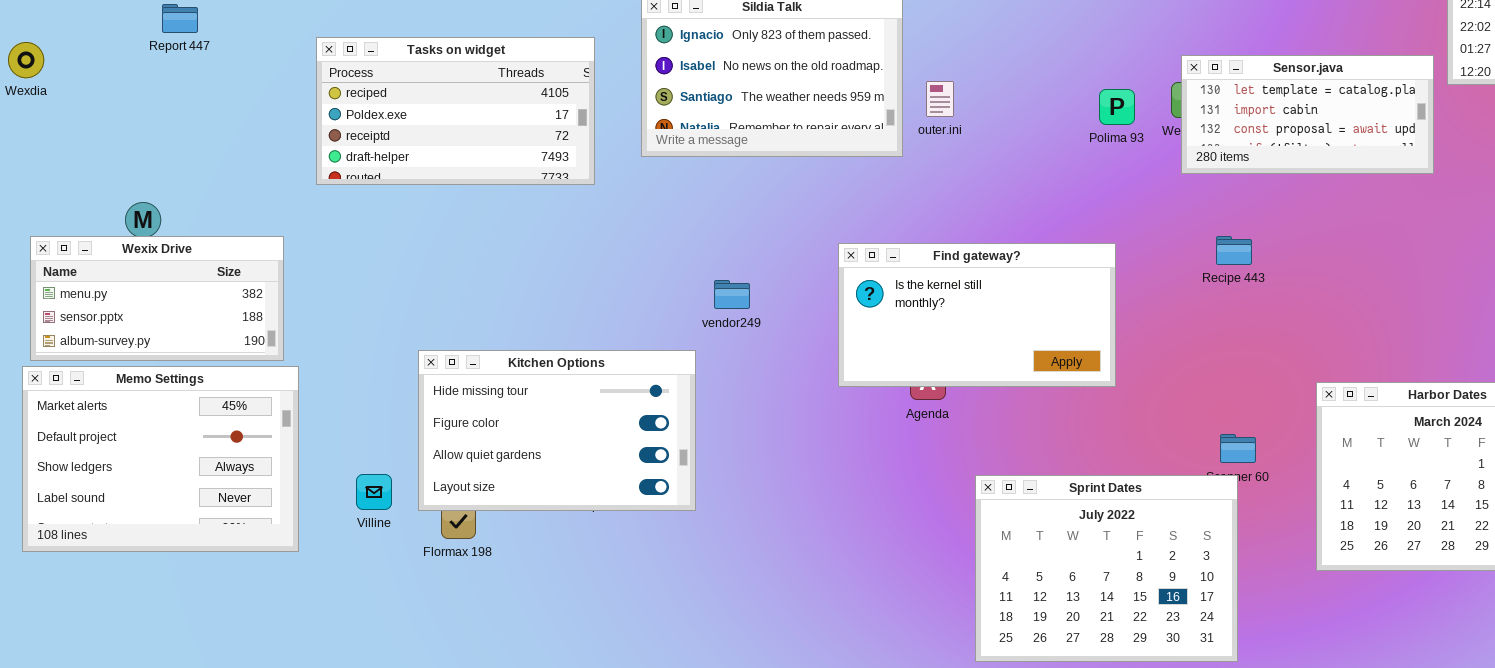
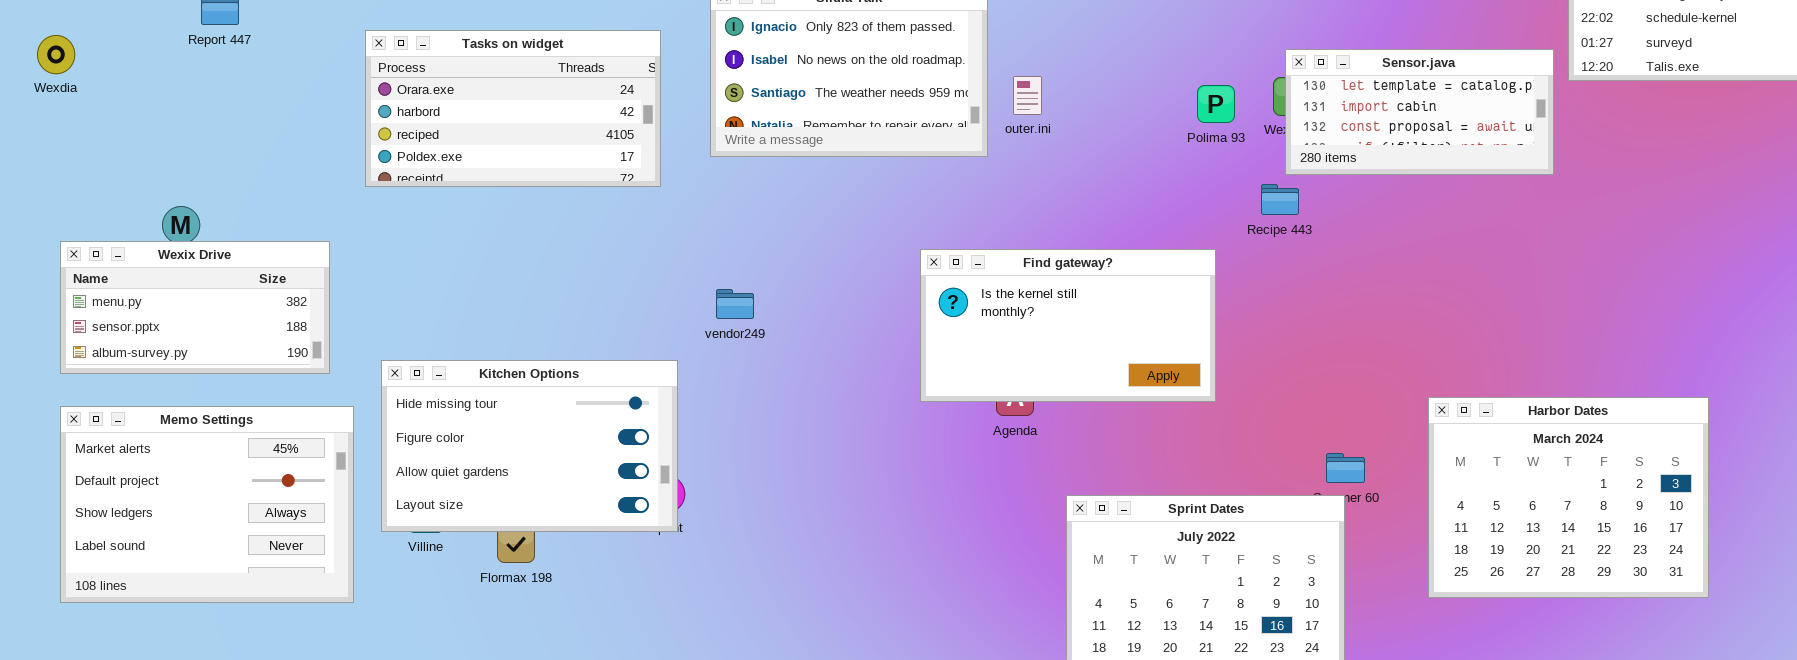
Tasks on widget: [316,37,595,185] -> [365,30,661,187], scrolled up 2 rows
Recipe 443: [1216,236,1252,265] -> [1261,184,1299,215], moved
vendor249: [714,280,750,309] -> [716,289,754,319], moved
Kitchen Options: [418,350,696,511] -> [381,360,678,532], moved
Memo Settings: [22,366,299,552] -> [60,406,354,603], moved

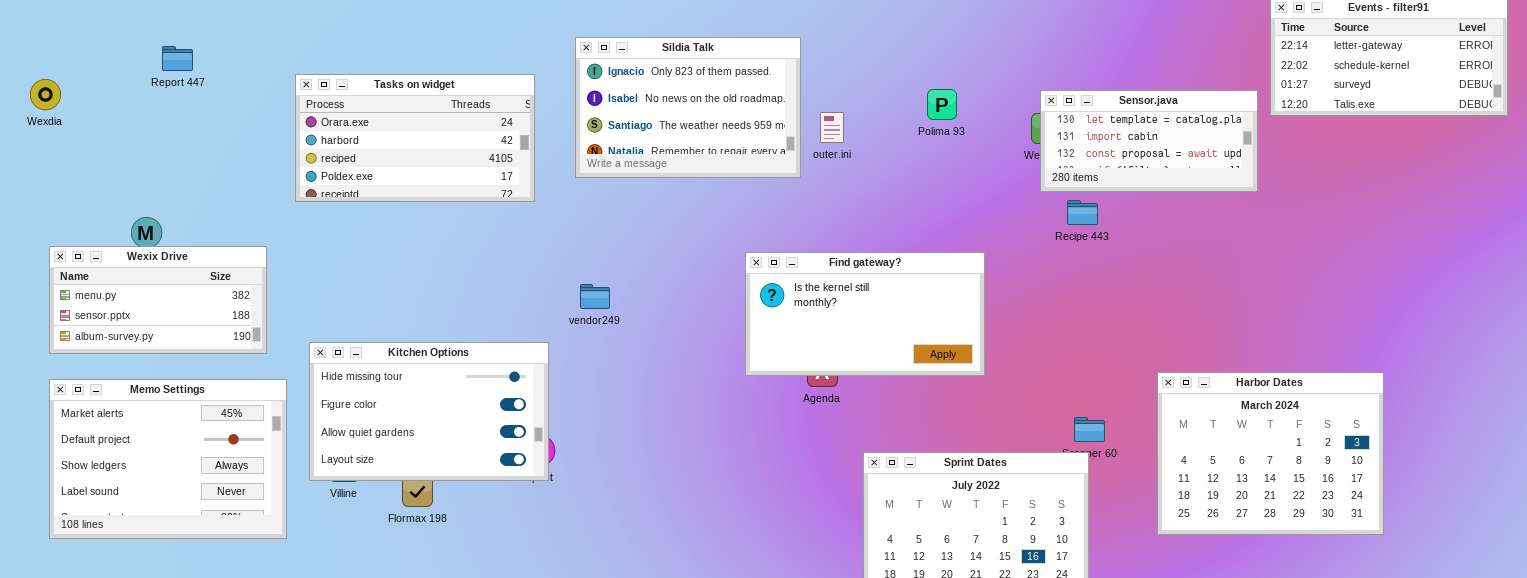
Polima 93: [1197,85,1235,123] -> [927,89,957,120], moved
Recipe 443: [1261,184,1299,215] -> [1067,200,1098,225], moved

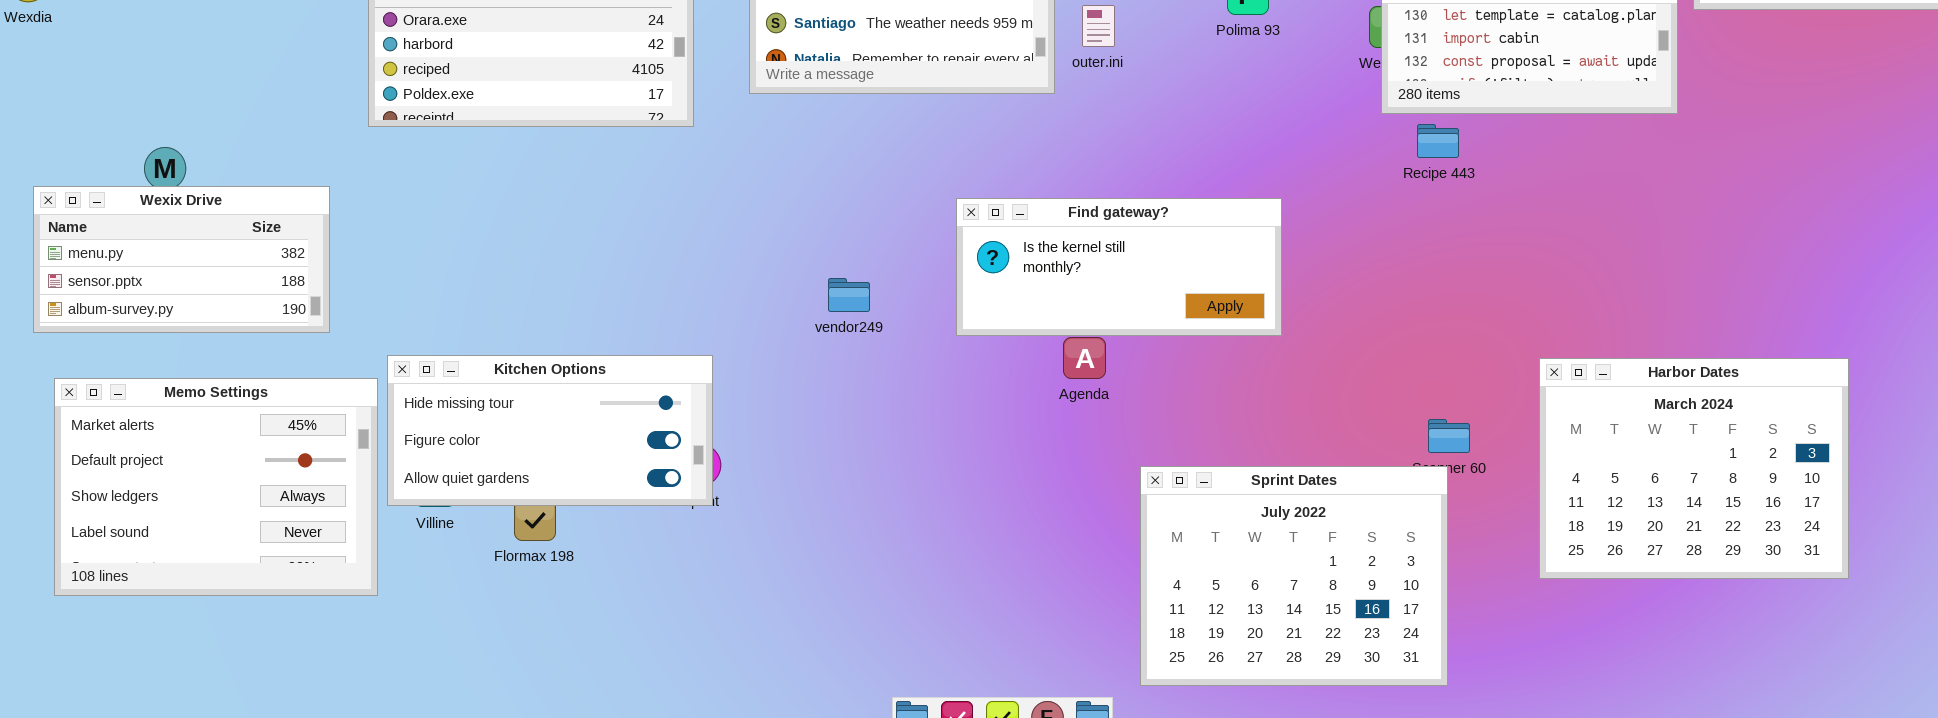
Find gateway?: [745,252,985,376] -> [956,198,1282,336], moved, resized
vendor249: [580,284,610,309] -> [828,278,870,312], moved
Kitchen Options: [309,342,549,481] -> [387,355,713,506], resized
Memo Settings: [49,379,287,539] -> [54,378,378,596], moved

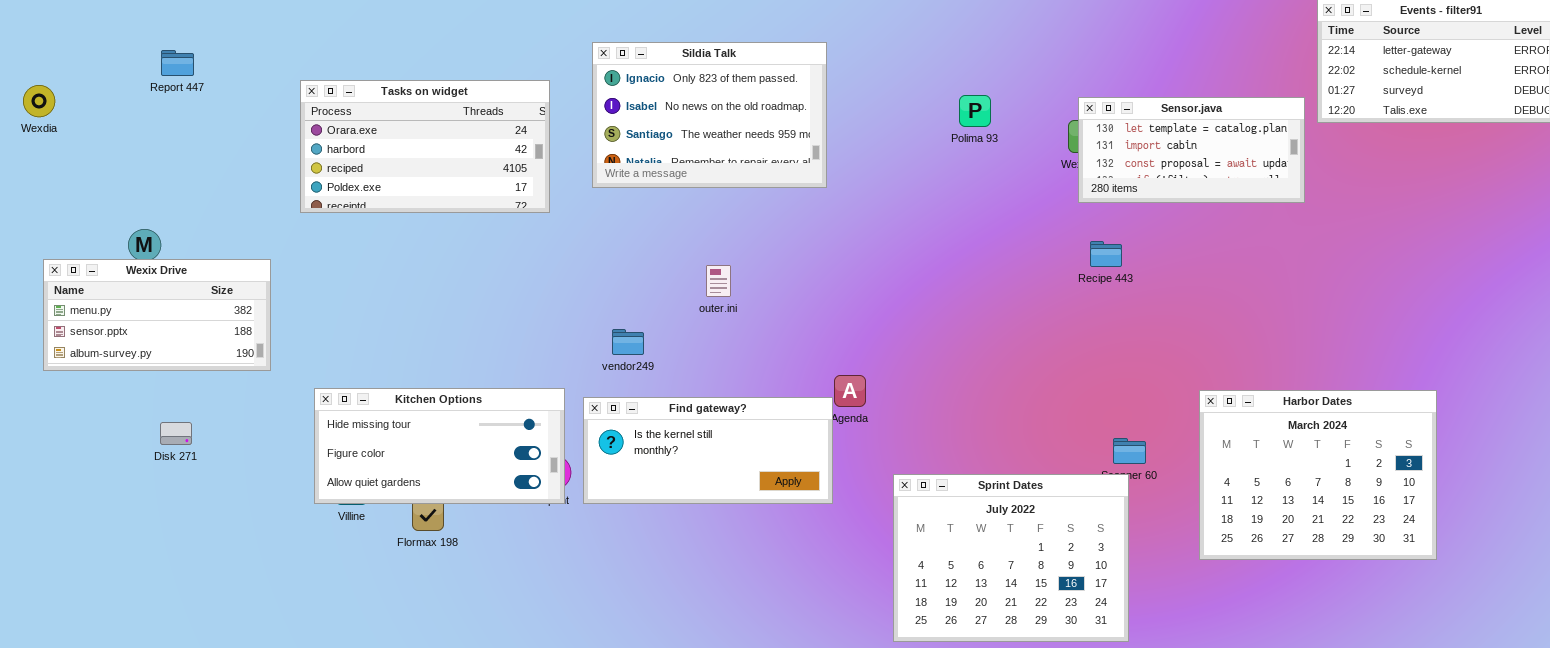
outer.ini: [1082,5,1115,47] -> [706,265,731,297], moved
Recipe 443: [1417,124,1459,158] -> [1090,241,1122,267], moved
Find gateway?: [956,198,1282,336] -> [583,397,833,504], moved
vendor249: [828,278,870,312] -> [612,329,644,355], moved
Memo Settings: [54,378,378,596] -> none, closed

